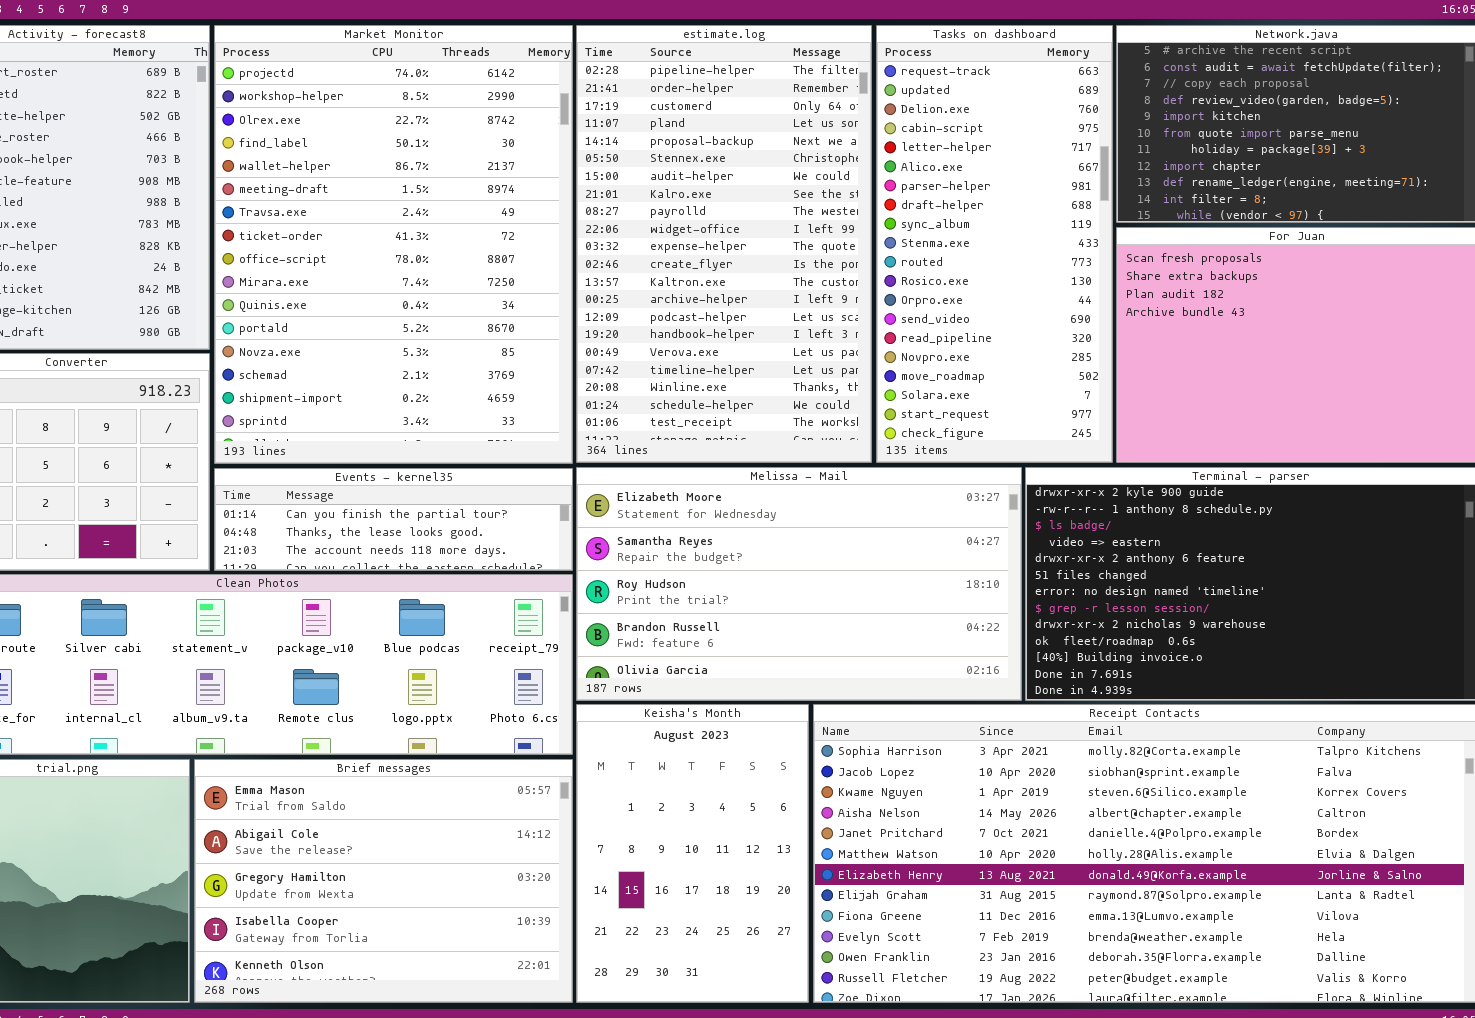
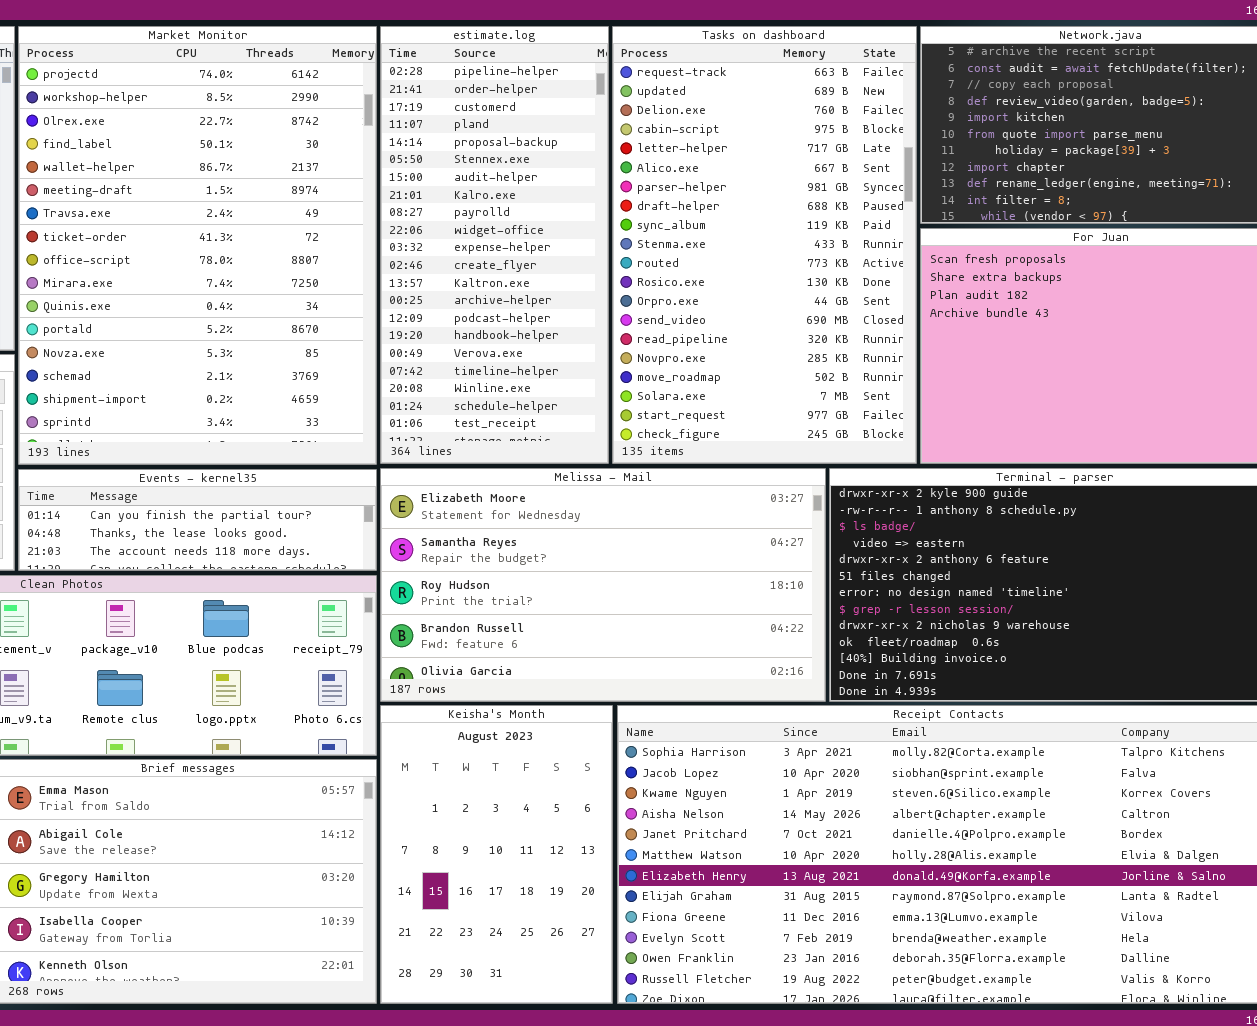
estimate.log: [576,25,872,463] -> [380,26,609,464], resized
Tasks on dashboard: [876,25,1113,463] -> [612,26,917,464], resized

